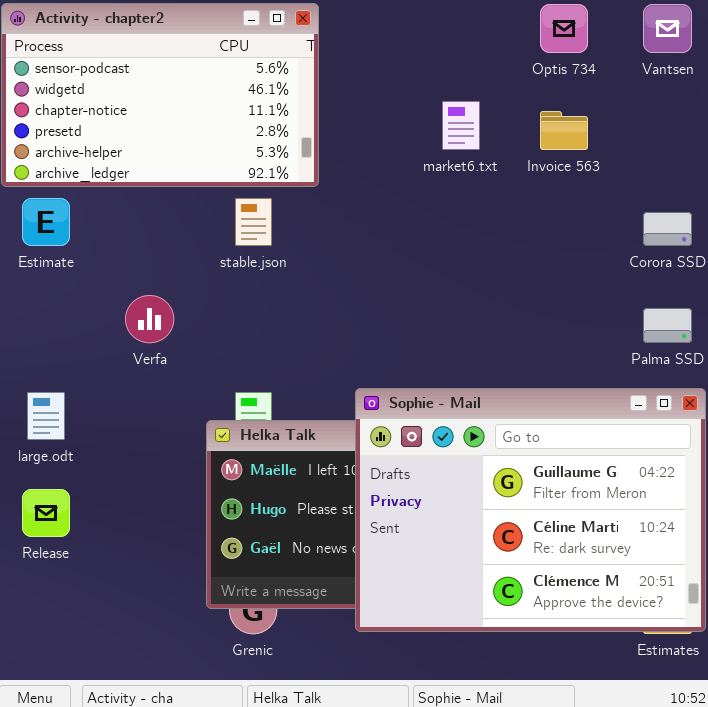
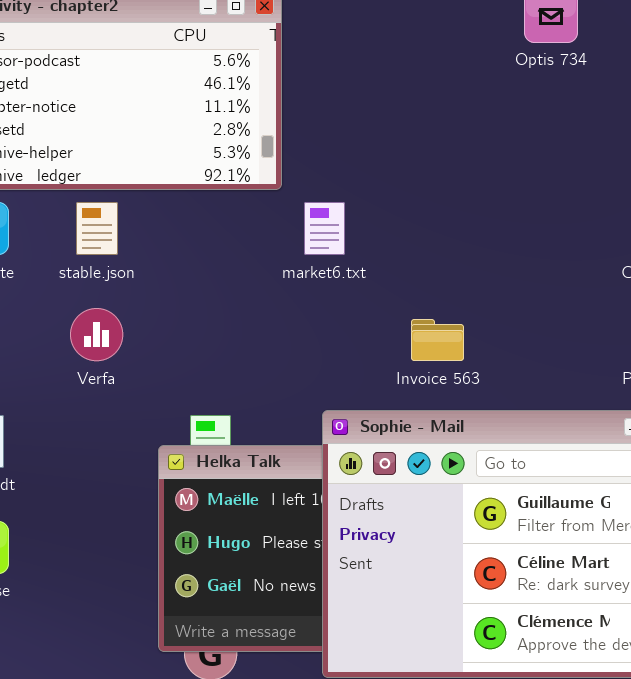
market6.txt: [442,101,480,150] -> [304,202,345,255], moved
Invoice 563: [540,111,588,150] -> [411,319,464,361], moved
stable.json: [235,198,272,246] -> [76,202,118,255], moved

